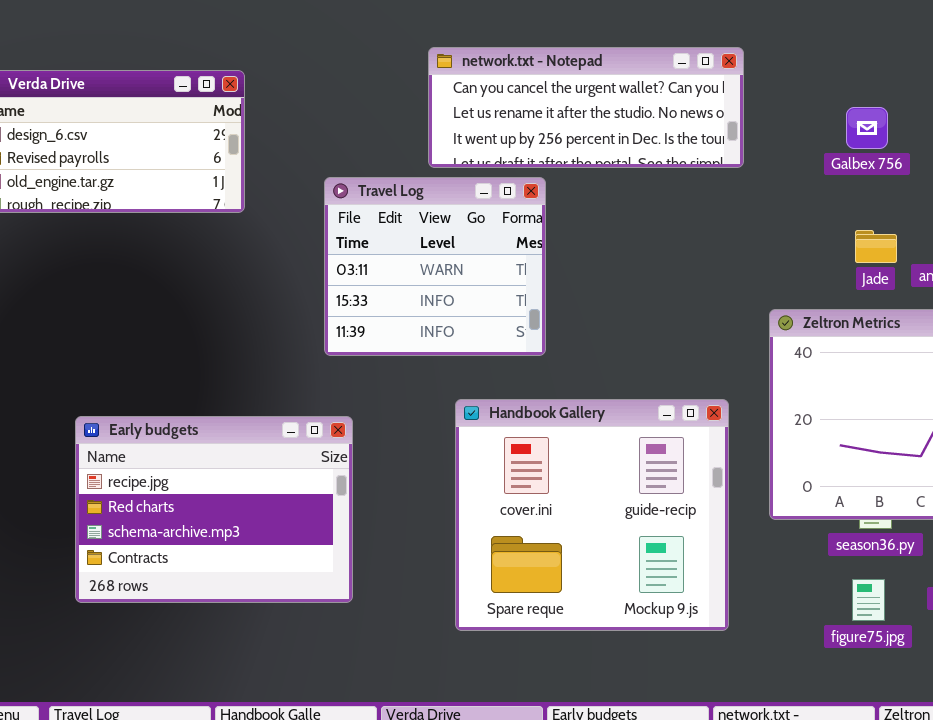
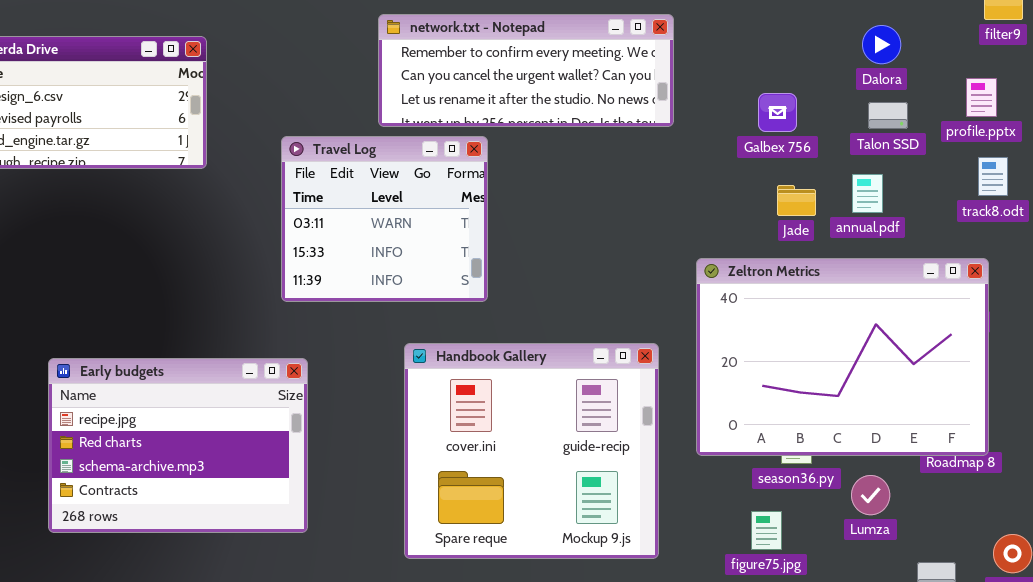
network.txt - Notepad: [428,47,744,168] -> [378,14,674,127], scrolled up 1 row
Galbex 756: [846,107,888,149] -> [758,93,797,132], moved
figure75.jpg: [852,579,885,621] -> [751,511,782,550], moved

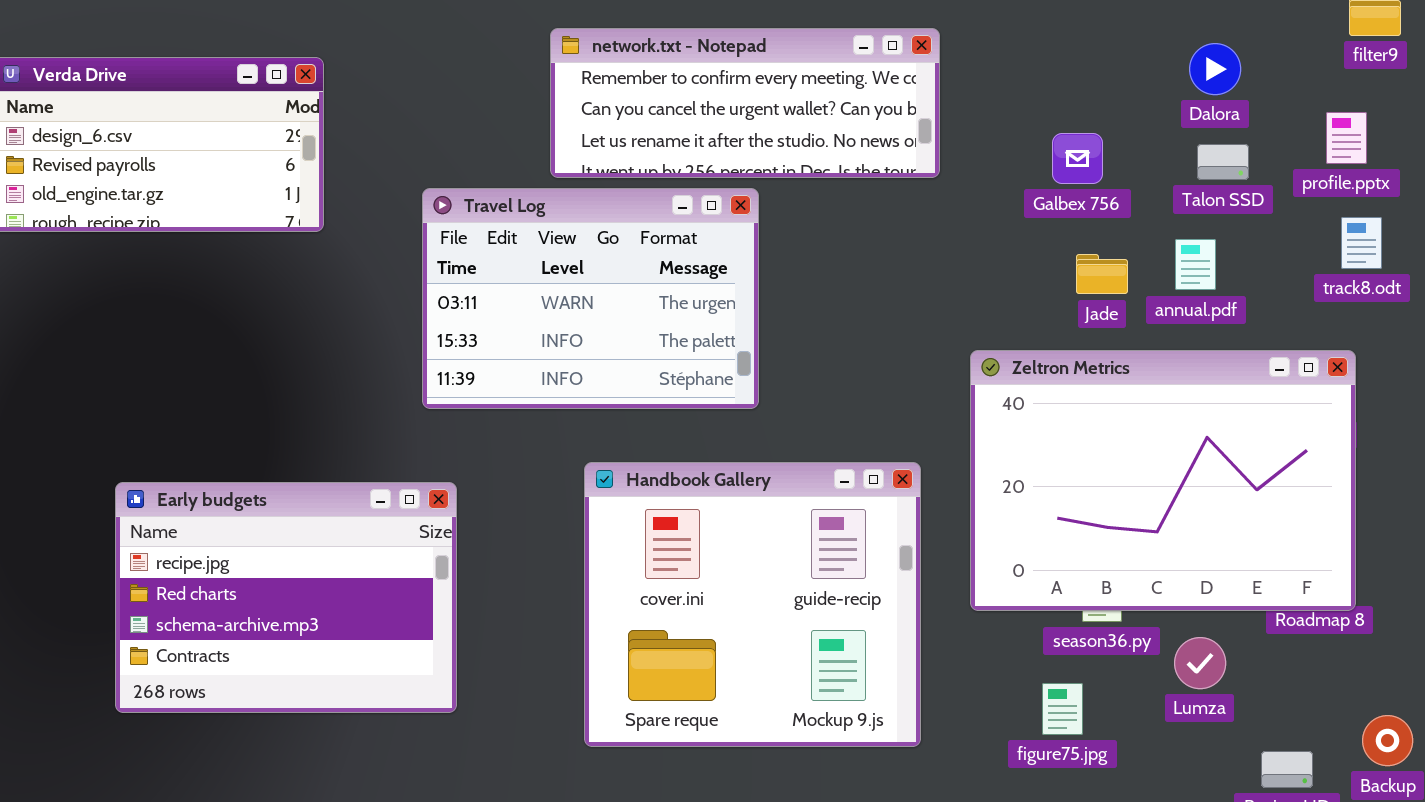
Travel Log: [281,136,488,302] -> [422,188,759,409], resized

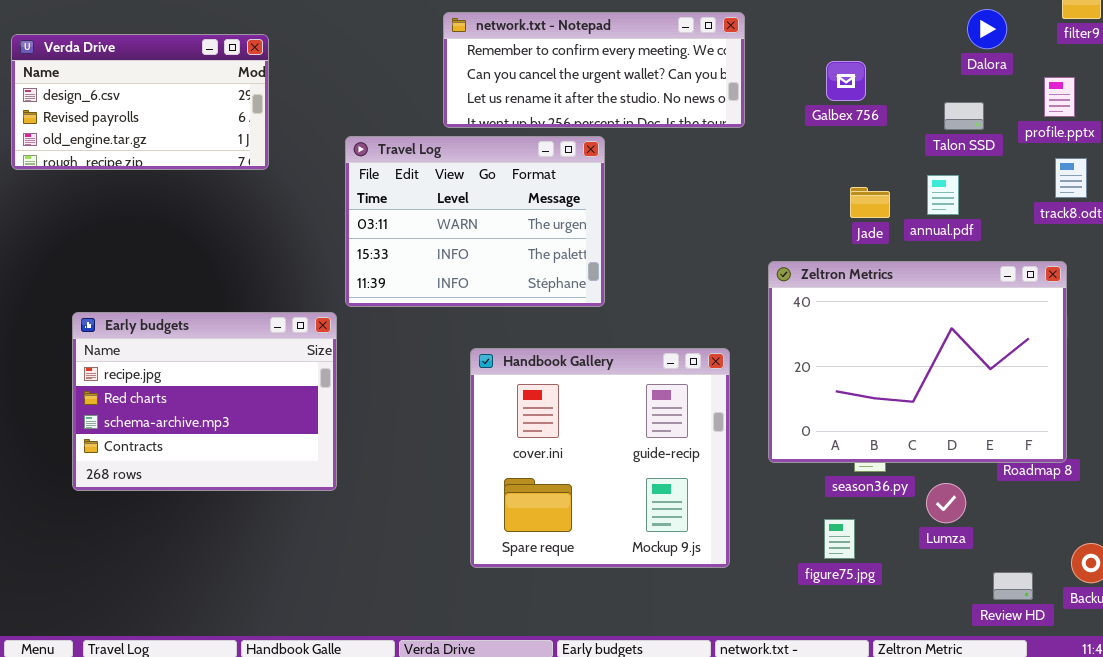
Dalora: [1189,43,1241,95] -> [967,9,1007,49], moved
Galbex 756: [1052,133,1103,184] -> [826,61,866,101], moved
Early budgets: [115,482,457,713] -> [72,312,337,491], moved

